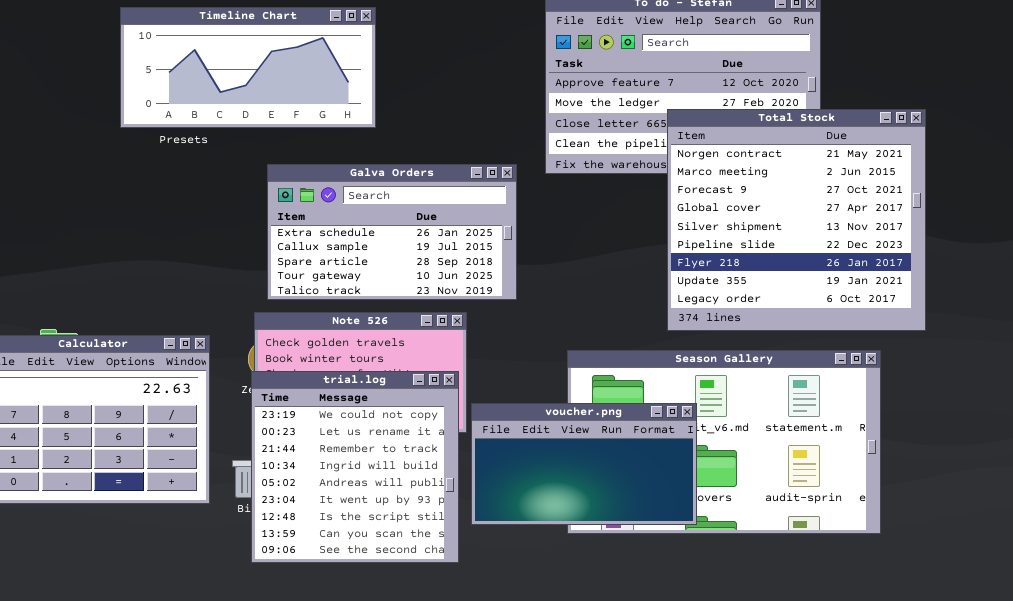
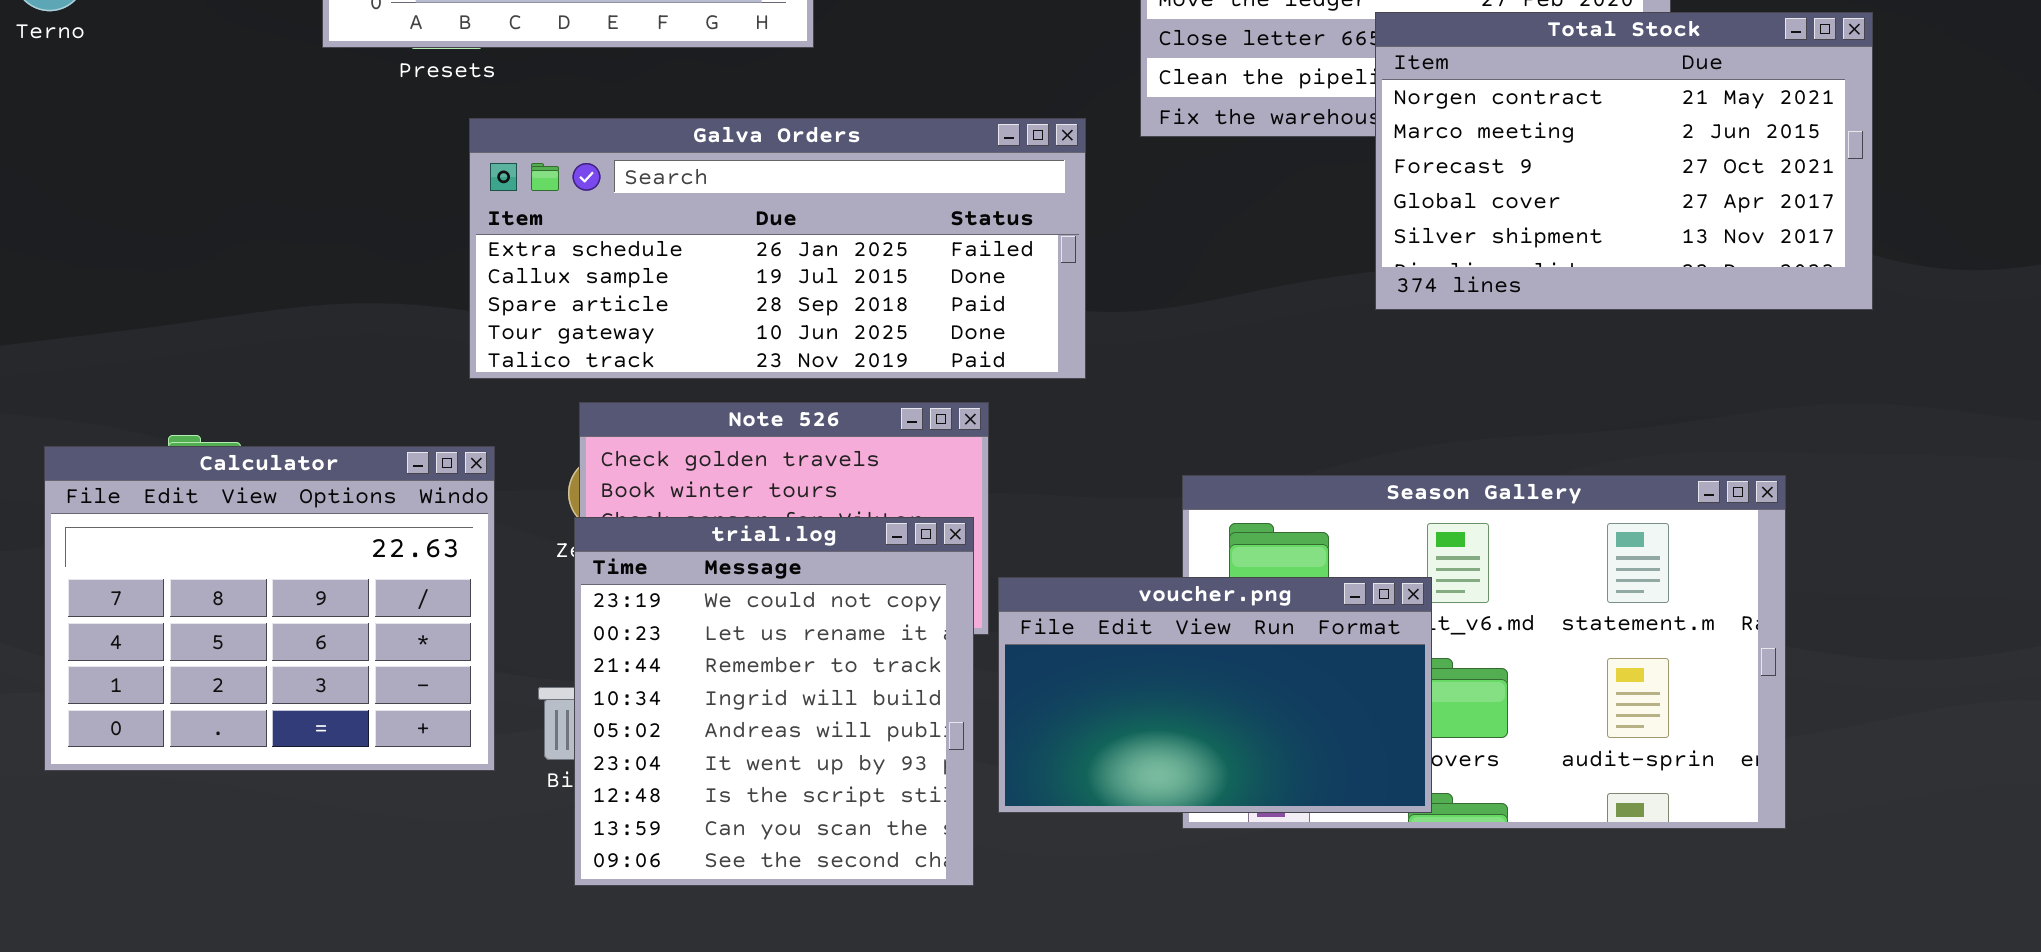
Total Stock: [667,109,926,331] -> [1375,12,1873,310], resized
Galva Orders: [267,164,517,300] -> [469,118,1086,379], resized

